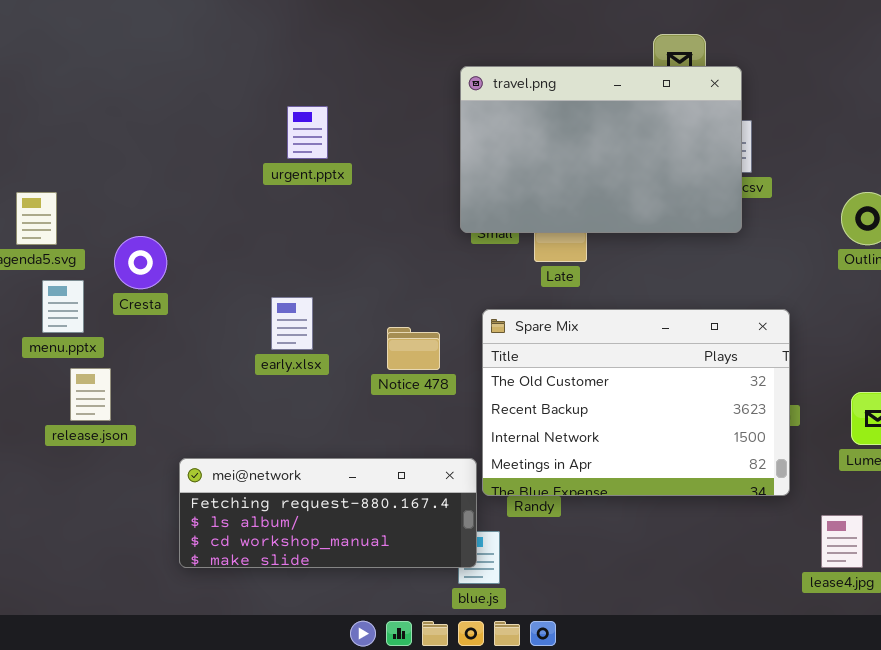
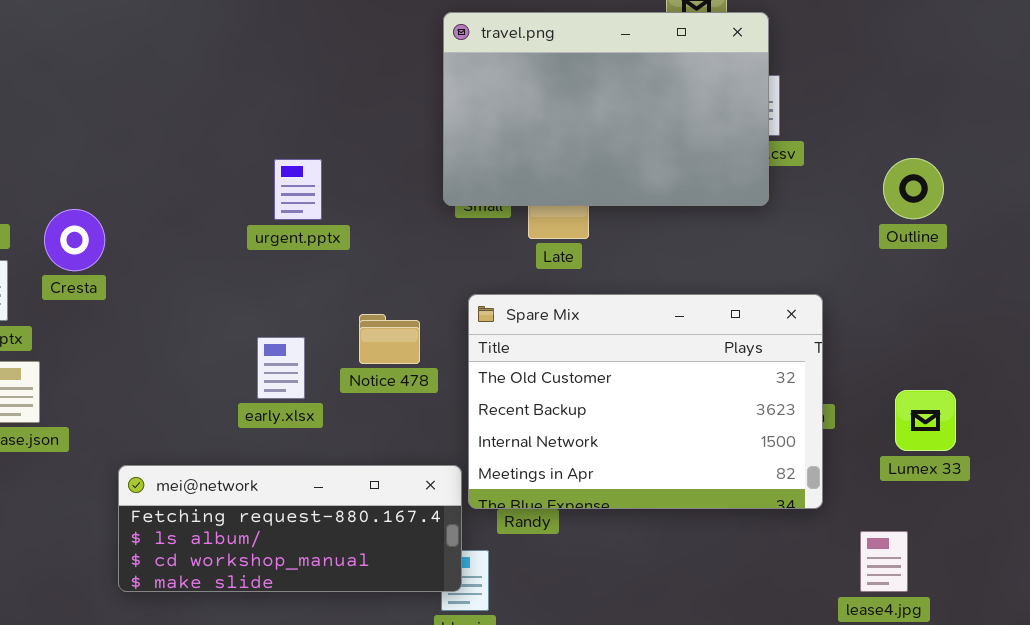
urgent.pptx: [287,106,328,159] -> [274,159,322,220], moved
early.xlsx: [271,297,313,350] -> [257,337,305,399], moved

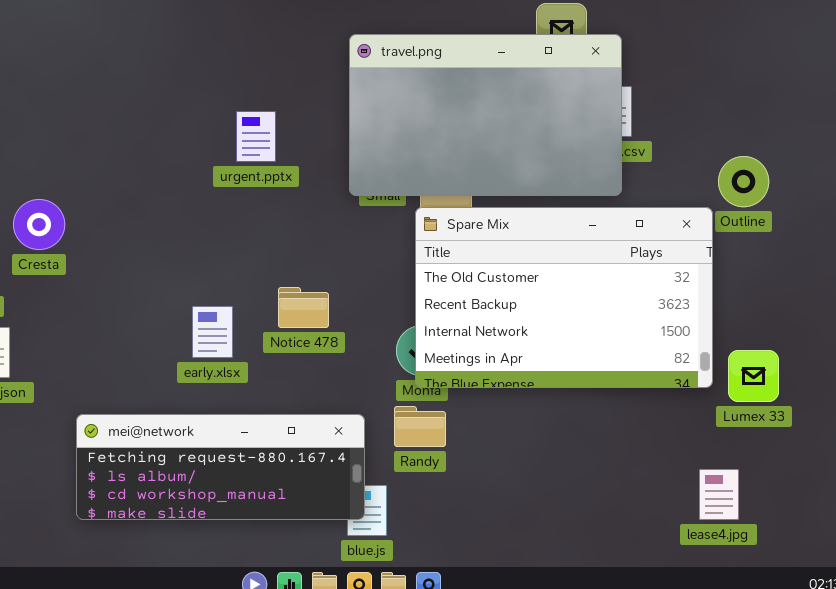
urgent.pptx: [274,159,322,220] -> [236,111,276,162], moved
Spare Mix: [468,294,823,509] -> [415,207,713,388], moved

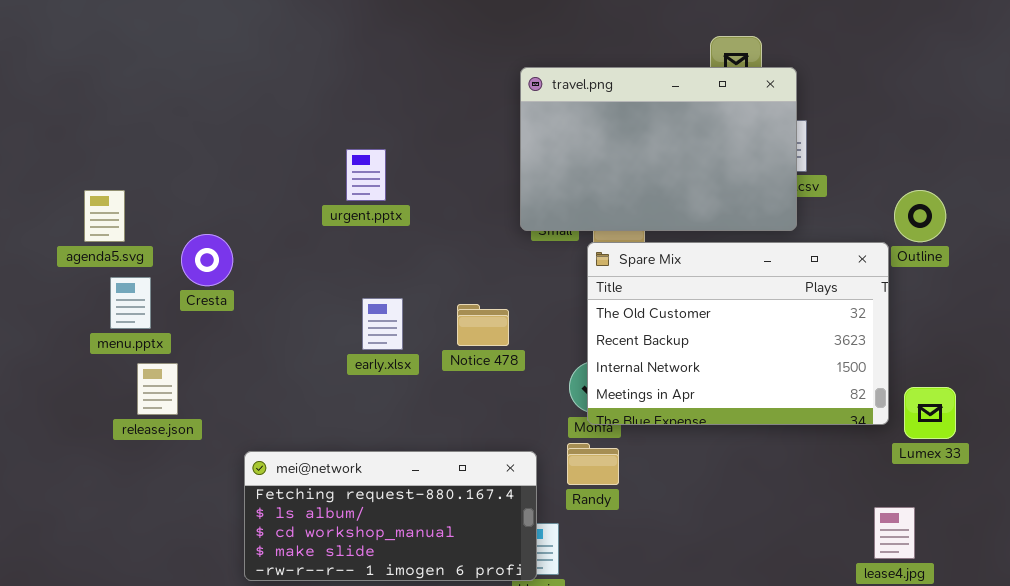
urgent.pptx: [236,111,276,162] -> [346,149,386,201], moved
Notice 478: [278,287,329,328] -> [457,304,509,346], moved
early.xlsx: [192,306,233,358] -> [362,298,403,350], moved
mei@network: [76,414,365,520] -> [244,451,537,581], resized

